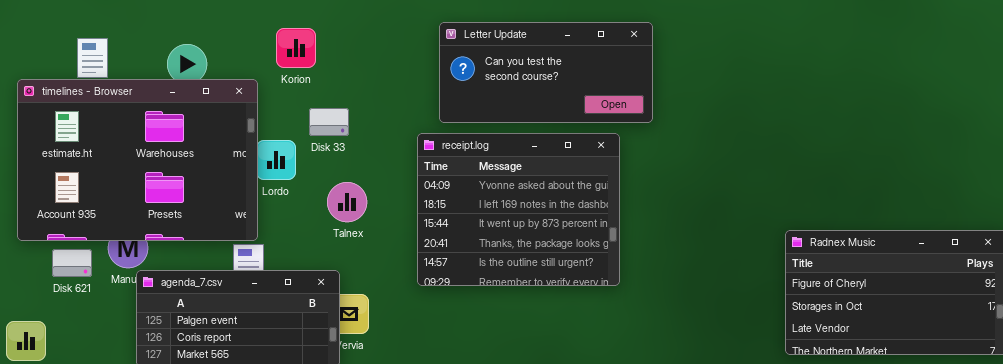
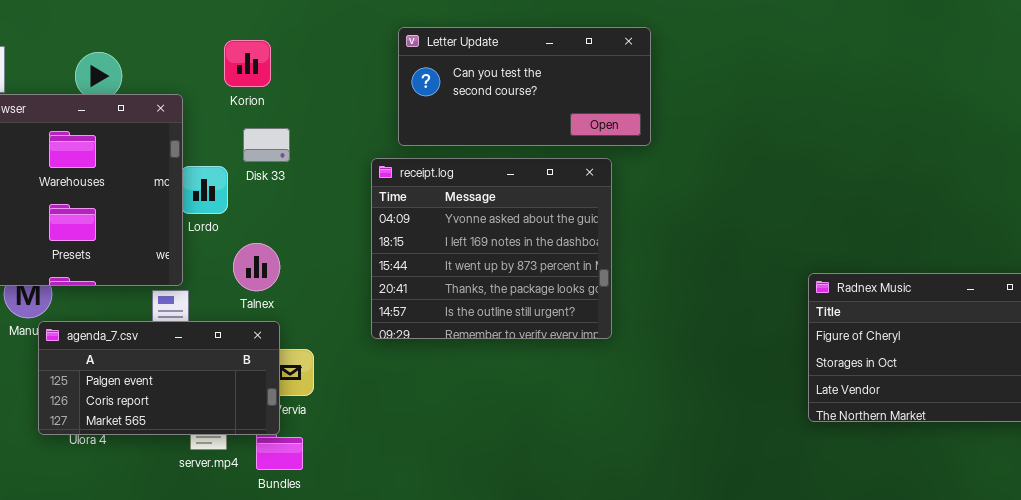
Korion: [276,28,316,68] -> [224,40,271,87], moved
Talnex: [327,182,367,222] -> [233,243,280,291], moved

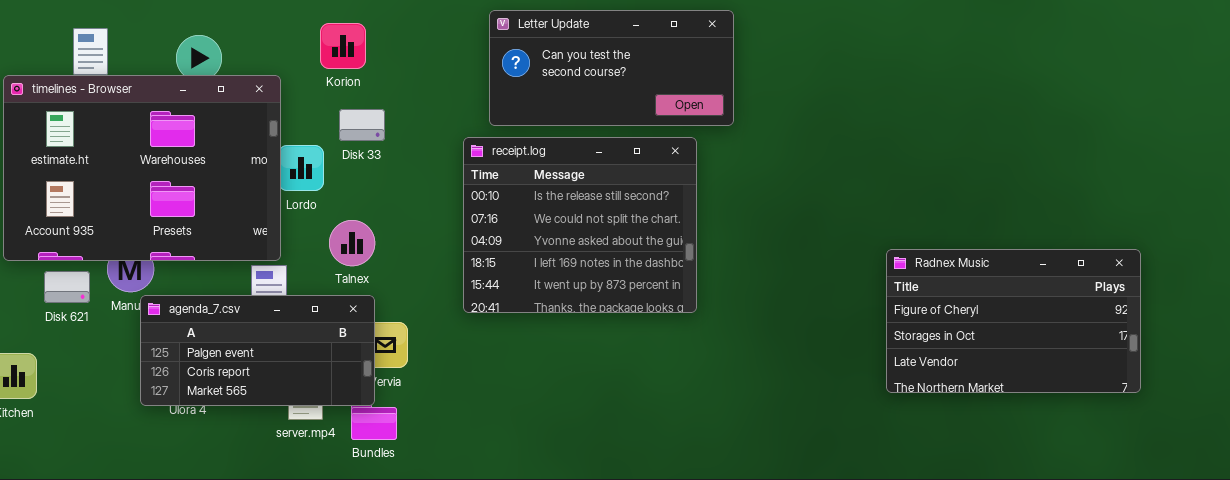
receipt.log: [371,158,612,339] -> [463,137,697,313], scrolled up 2 rows

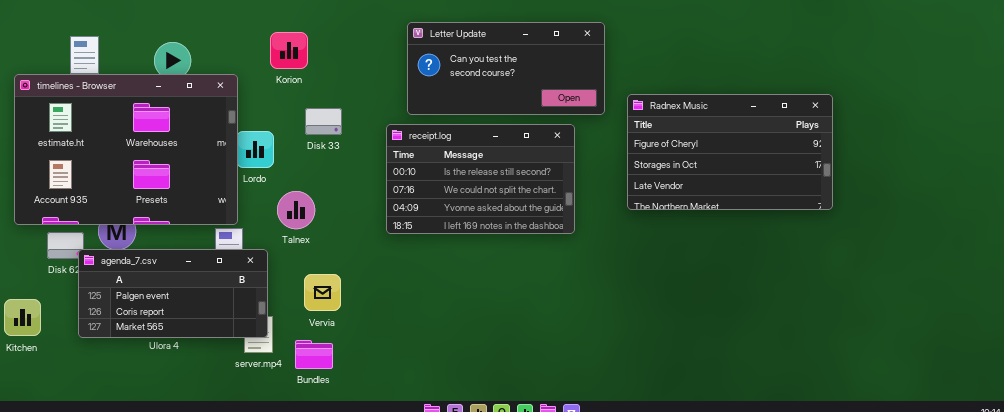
Disk 33: [339,109,385,141] -> [305,108,342,135], moved
receipt.log: [463,137,697,313] -> [386,124,575,234], resized
Radnex Music: [886,249,1141,393] -> [627,94,833,210], moved
agenda_7.csv: [140,295,375,406] -> [78,249,268,338], moved

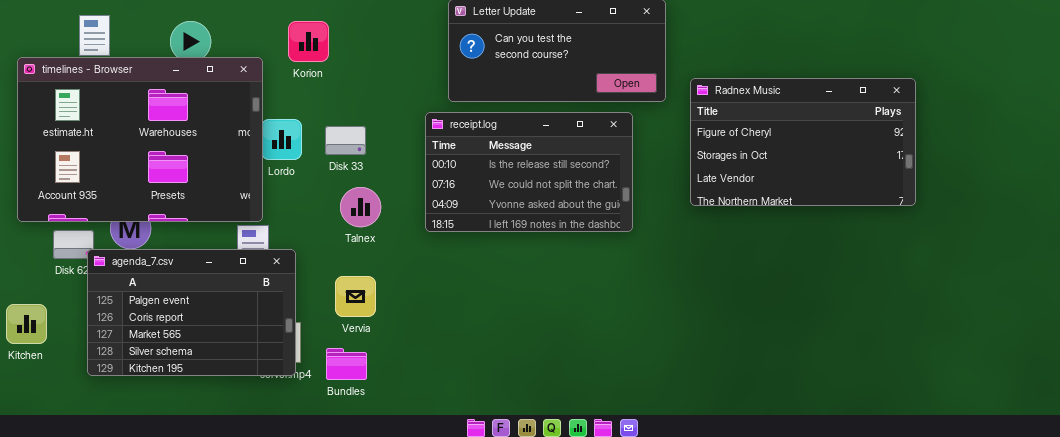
Korion: [270,32,308,69] -> [288,21,329,62], moved
Disk 33: [305,108,342,135] -> [325,126,366,155], moved
Talnex: [277,191,315,229] -> [340,187,381,227], moved
agenda_7.csv: [78,249,268,338] -> [87,249,296,376], resized

